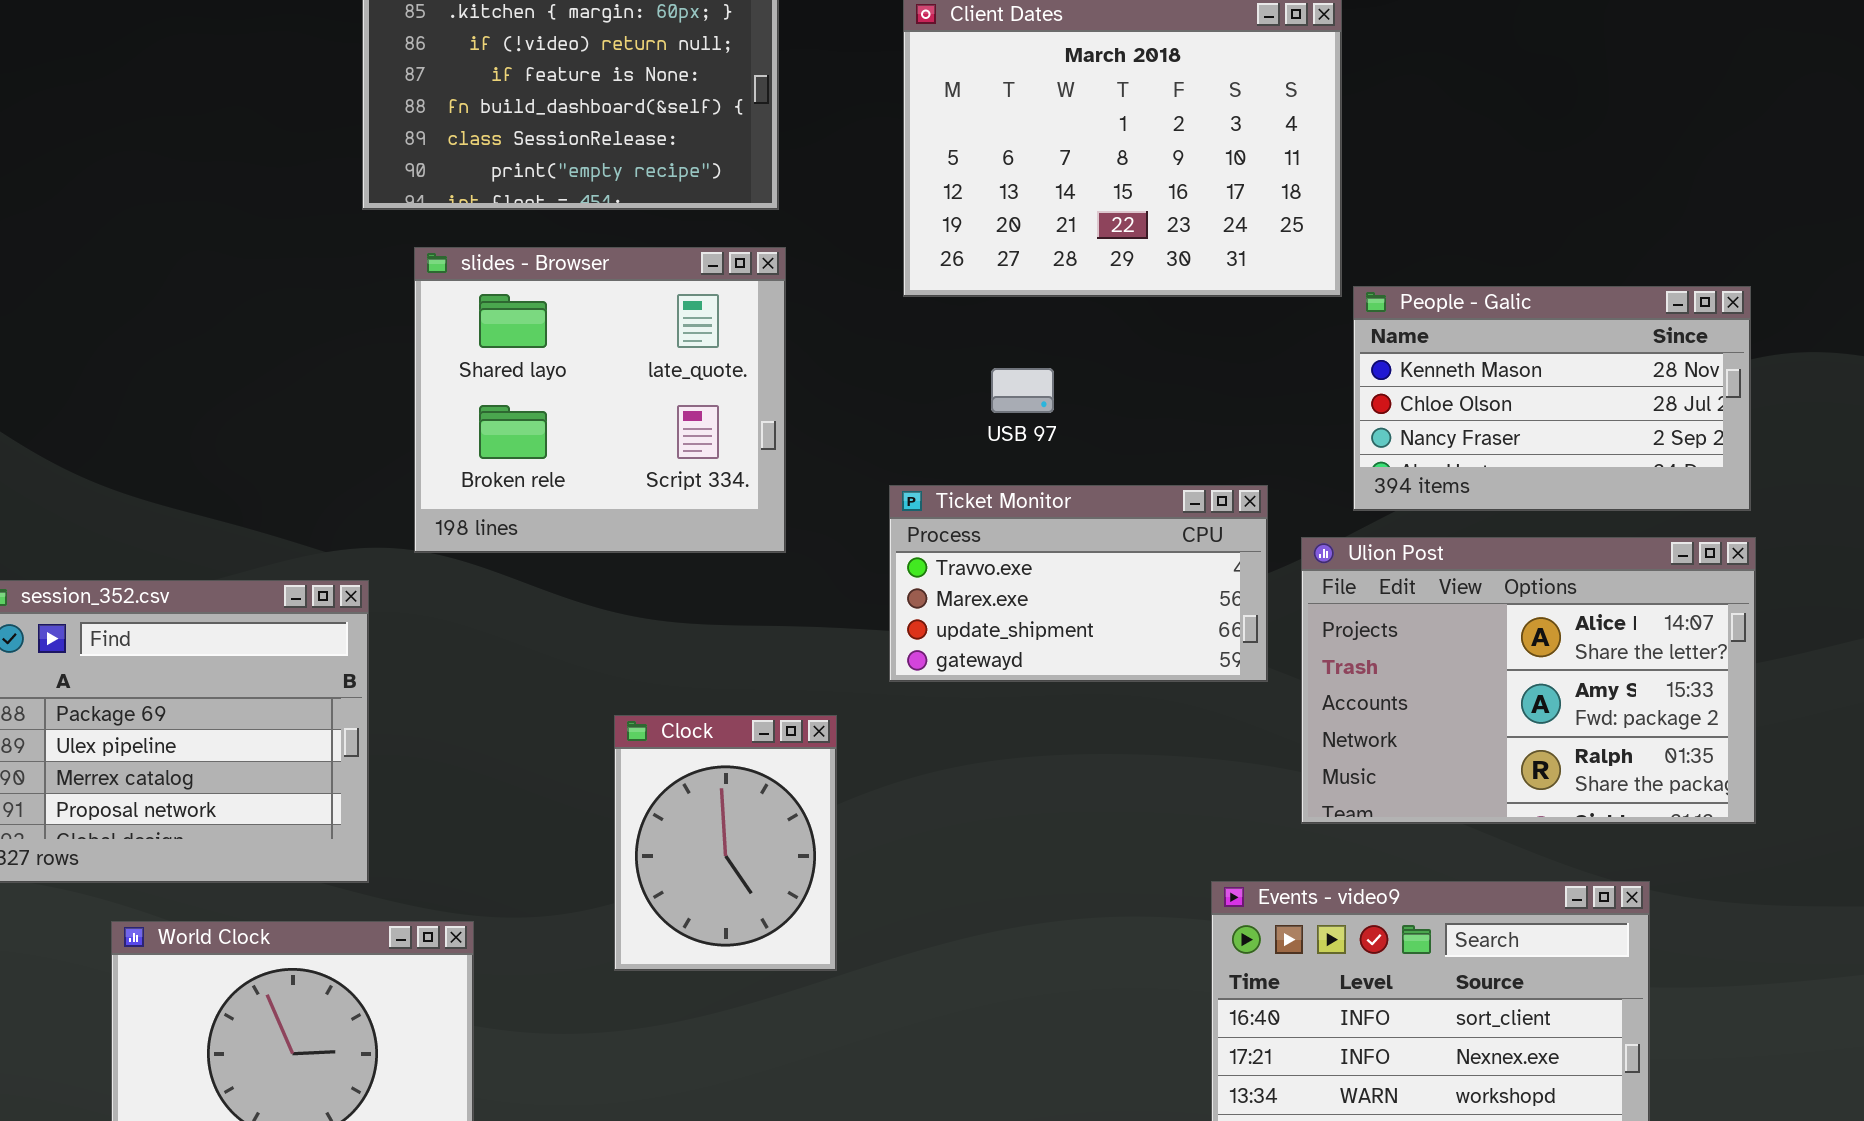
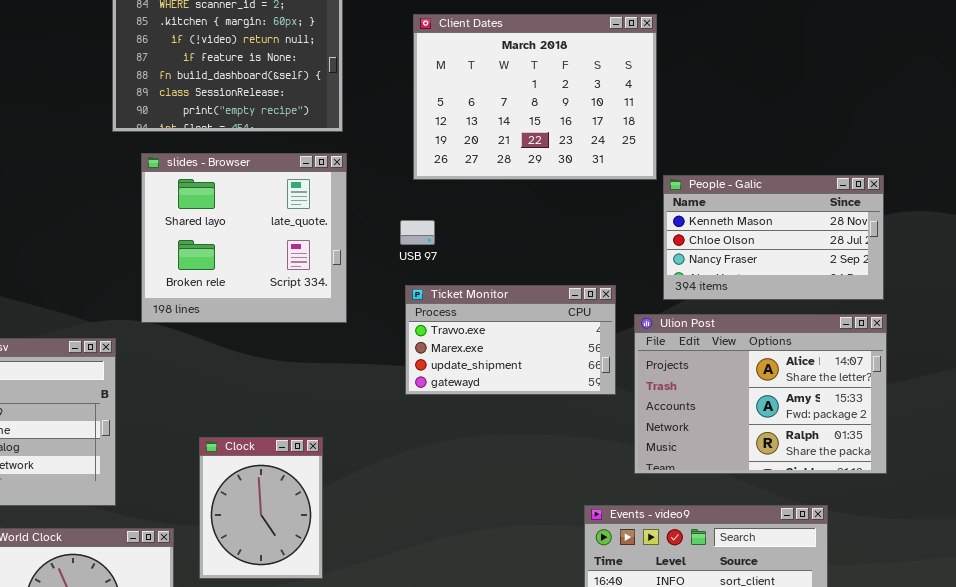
USB 97: [991,368,1054,413] -> [400,220,435,245], moved
Clock: [614,715,837,971] -> [199,437,323,579], moved

